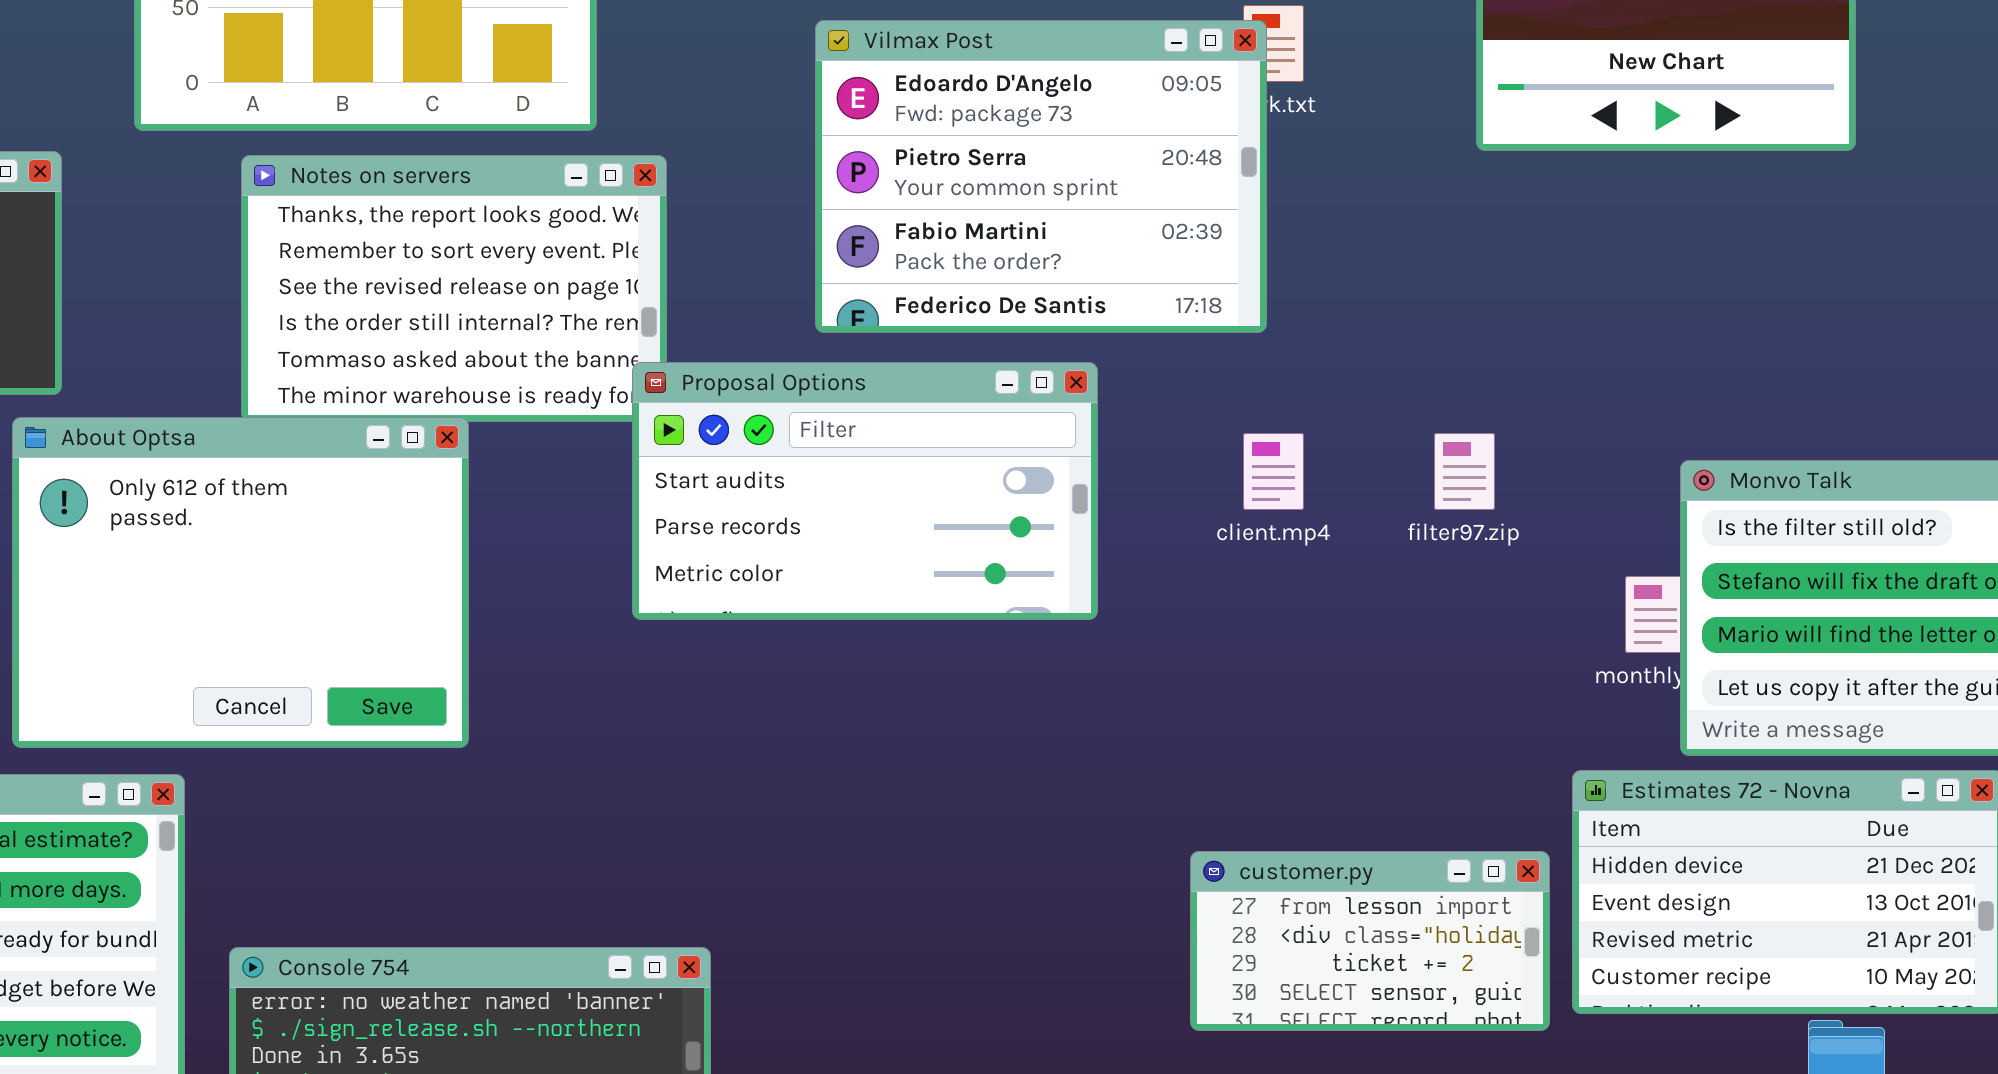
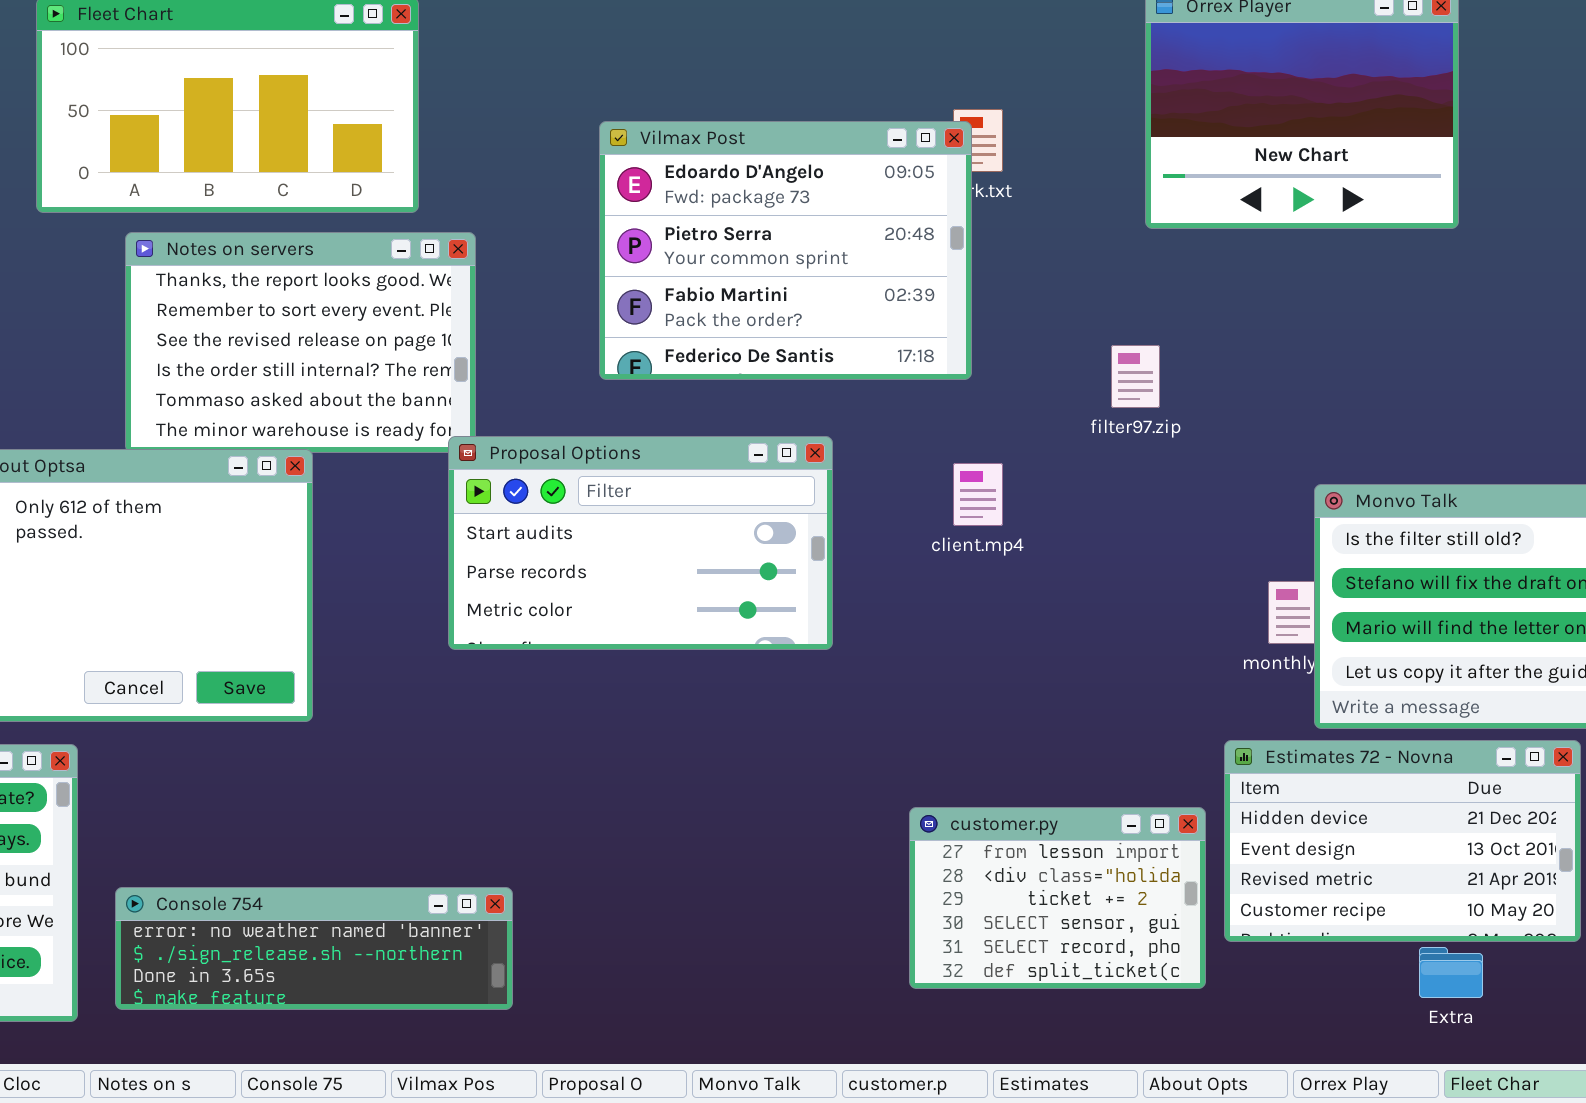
Proposal Options: [632,362,1098,620] -> [448,436,833,650], moved
filter97.zip: [1434,433,1495,510] -> [1111,345,1160,408], moved
customer.py: [1190,851,1550,1031] -> [909,807,1206,989], resized

